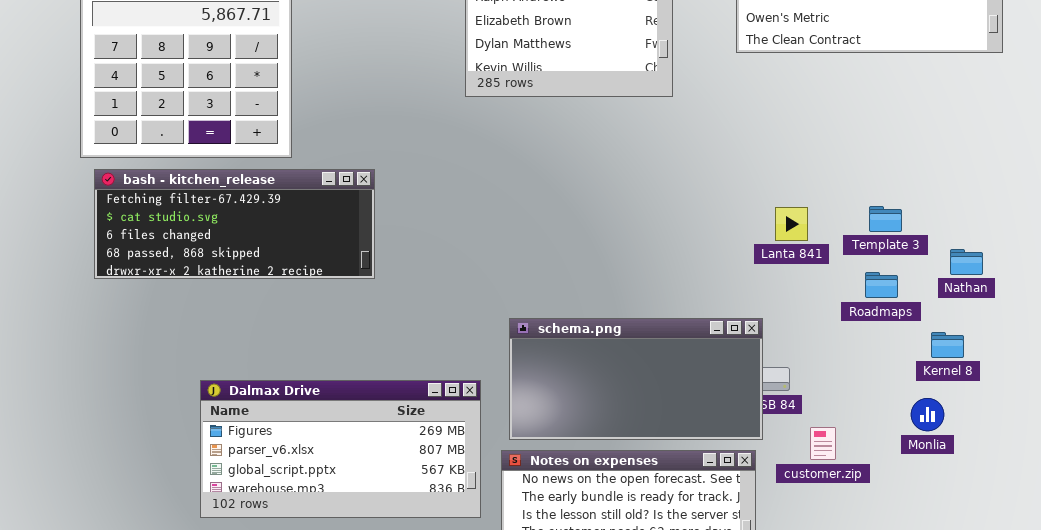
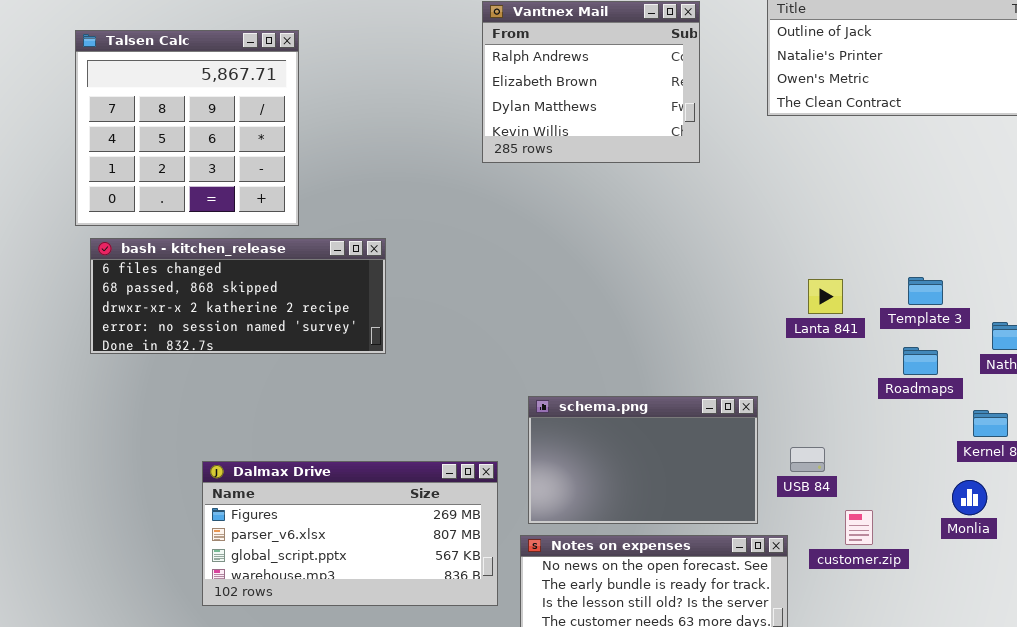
bash - kitchen_release: [94,169,375,279] -> [90,238,386,354], scrolled down 2 rows
schema.png: [509,318,763,440] -> [528,396,758,524], resized

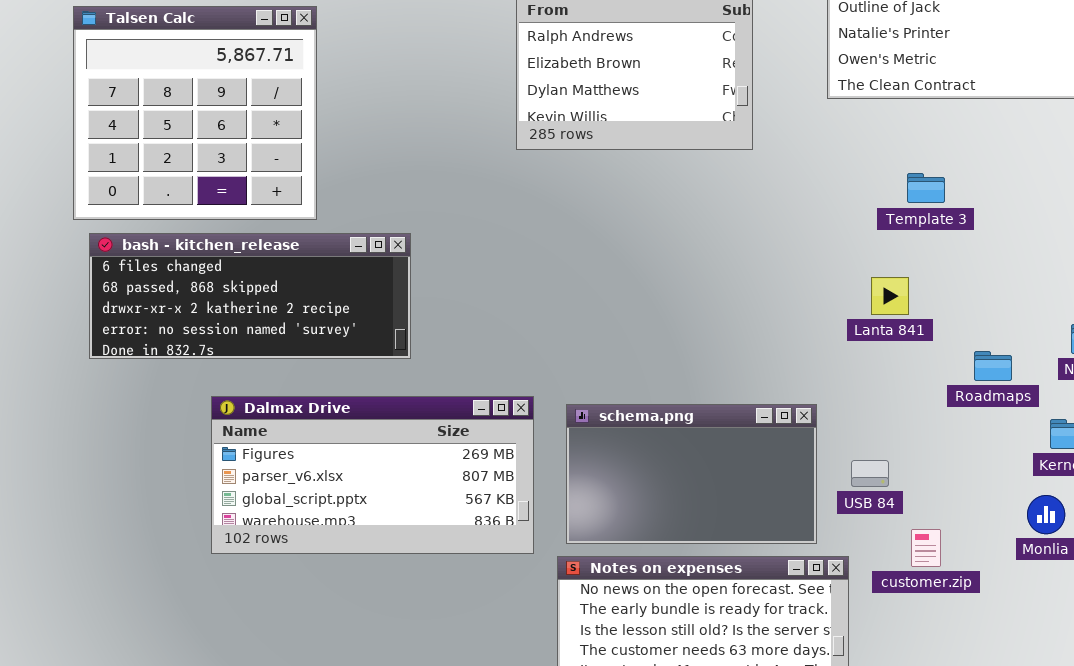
Template 3: [908,277,943,305] -> [907,173,945,203], moved
Dalmax Drive: [202,461,498,606] -> [211,396,534,554], moved

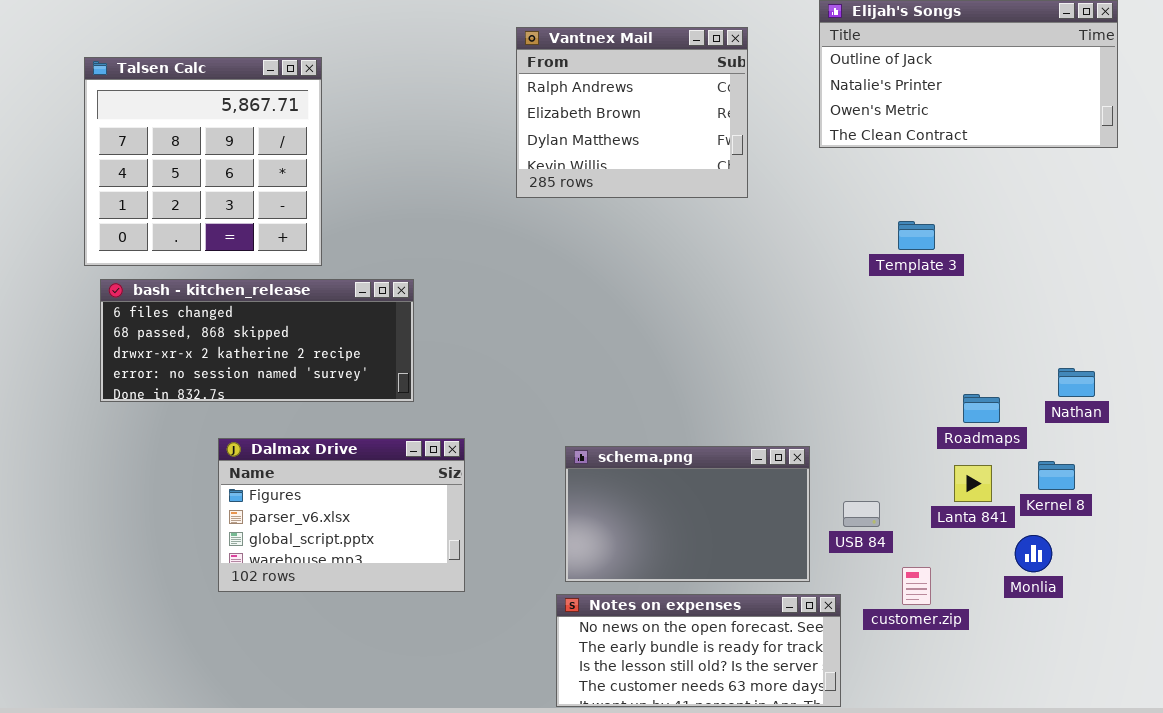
Lanta 841: [871,277,909,315] -> [954,465,992,502], moved
Dalmax Drive: [211,396,534,554] -> [218,438,465,592], resized

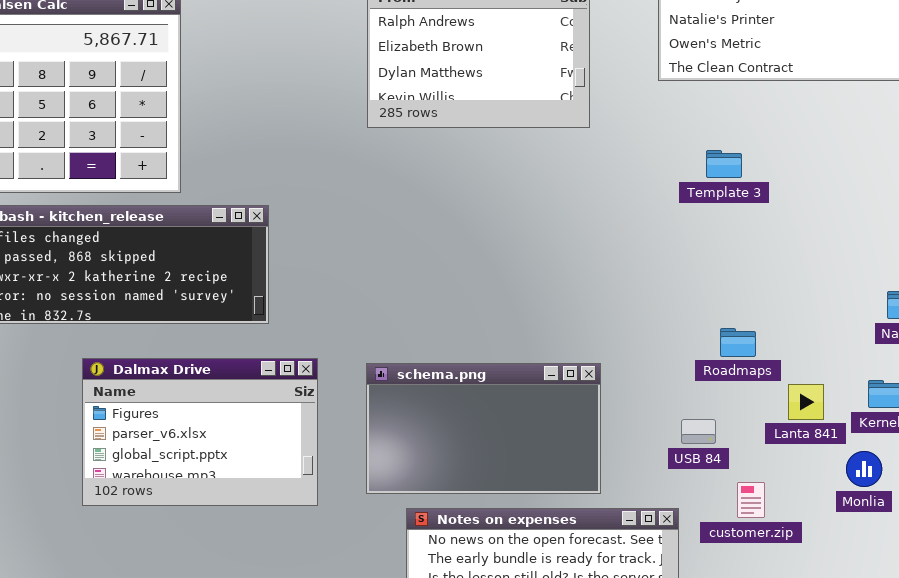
Template 3: [898,221,935,250] -> [706,150,742,178], moved
Roadmaps: [963,394,1000,423] -> [720,328,756,357], moved
schema.png: [565,446,810,582] -> [366,363,601,494], moved

